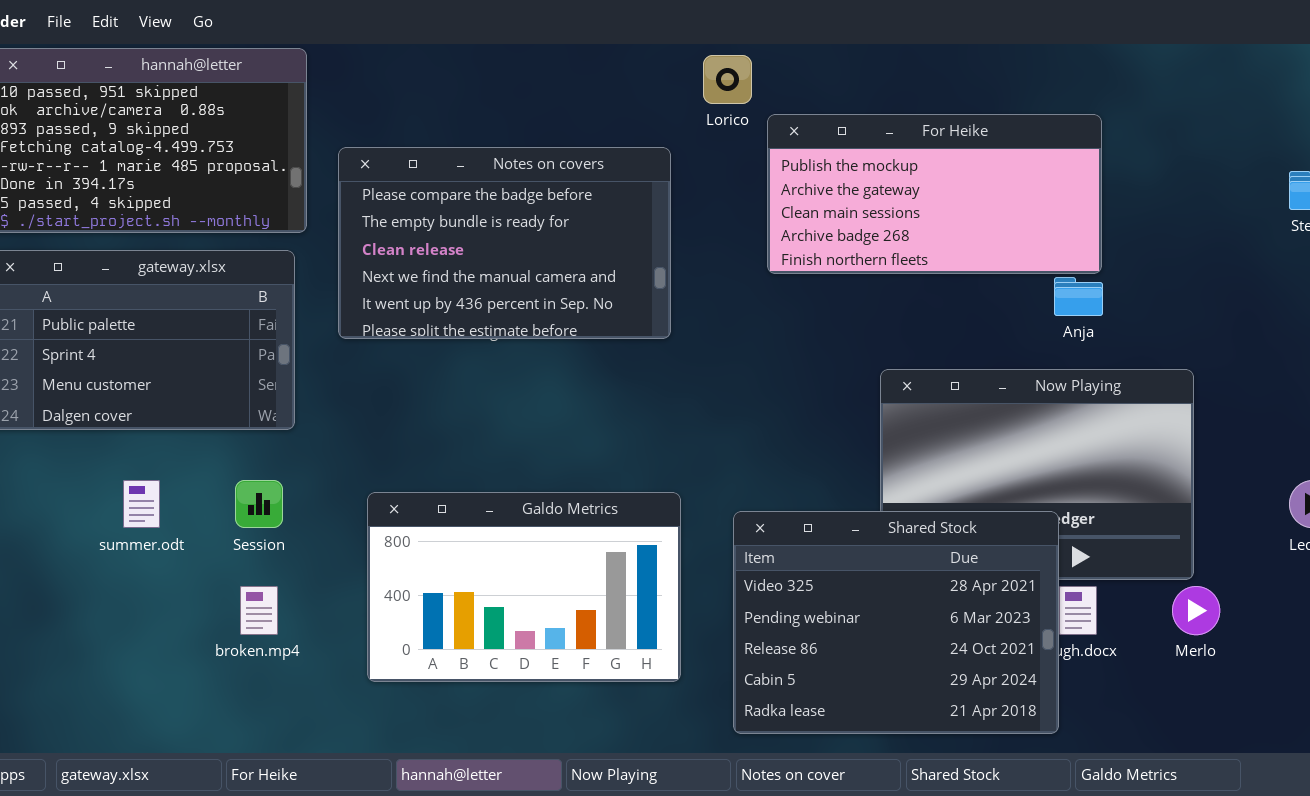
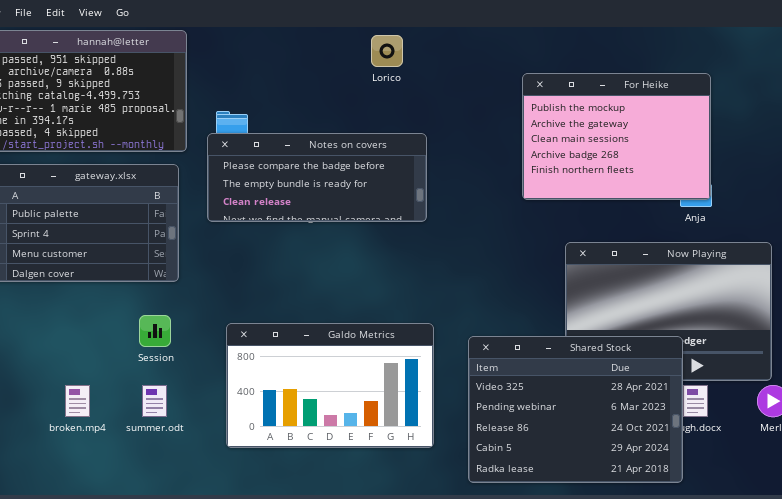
Lorico: [703,55,752,104] -> [371,35,403,67], moved
For Heike: [767,114,1102,274] -> [522,73,711,200], resized
Notes on covers: [338,147,671,339] -> [207,133,427,222], resized
summer.odt: [123,480,160,528] -> [142,385,167,417], moved
broken.mp4: [240,586,278,635] -> [65,385,90,417], moved

